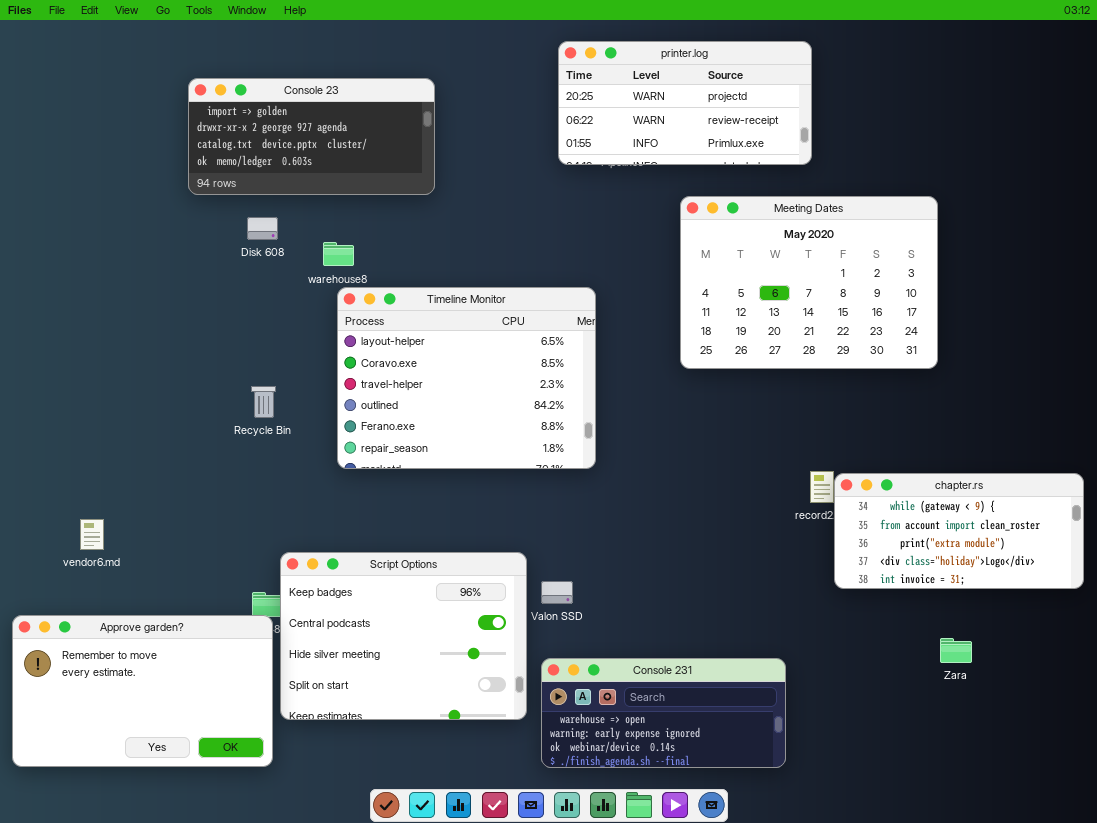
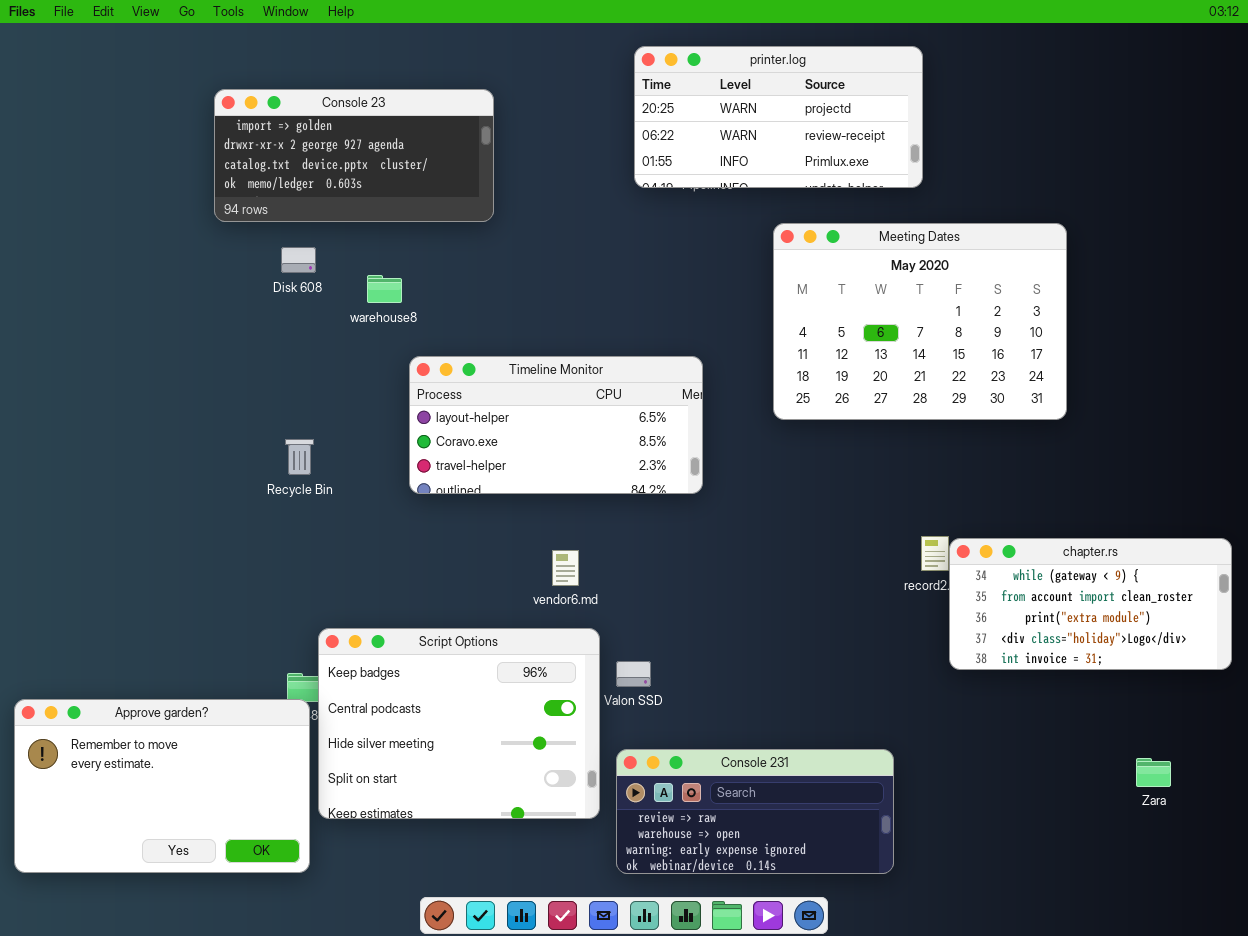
Timeline Monitor: [337,287,596,469] -> [409,356,703,494], moved, resized
vendor6.md: [80,519,104,550] -> [552,550,579,586], moved
Zara: [940,638,972,663] -> [1136,758,1171,787], moved
Console 231: [541,658,786,768] -> [616,749,894,874], scrolled up 1 row

